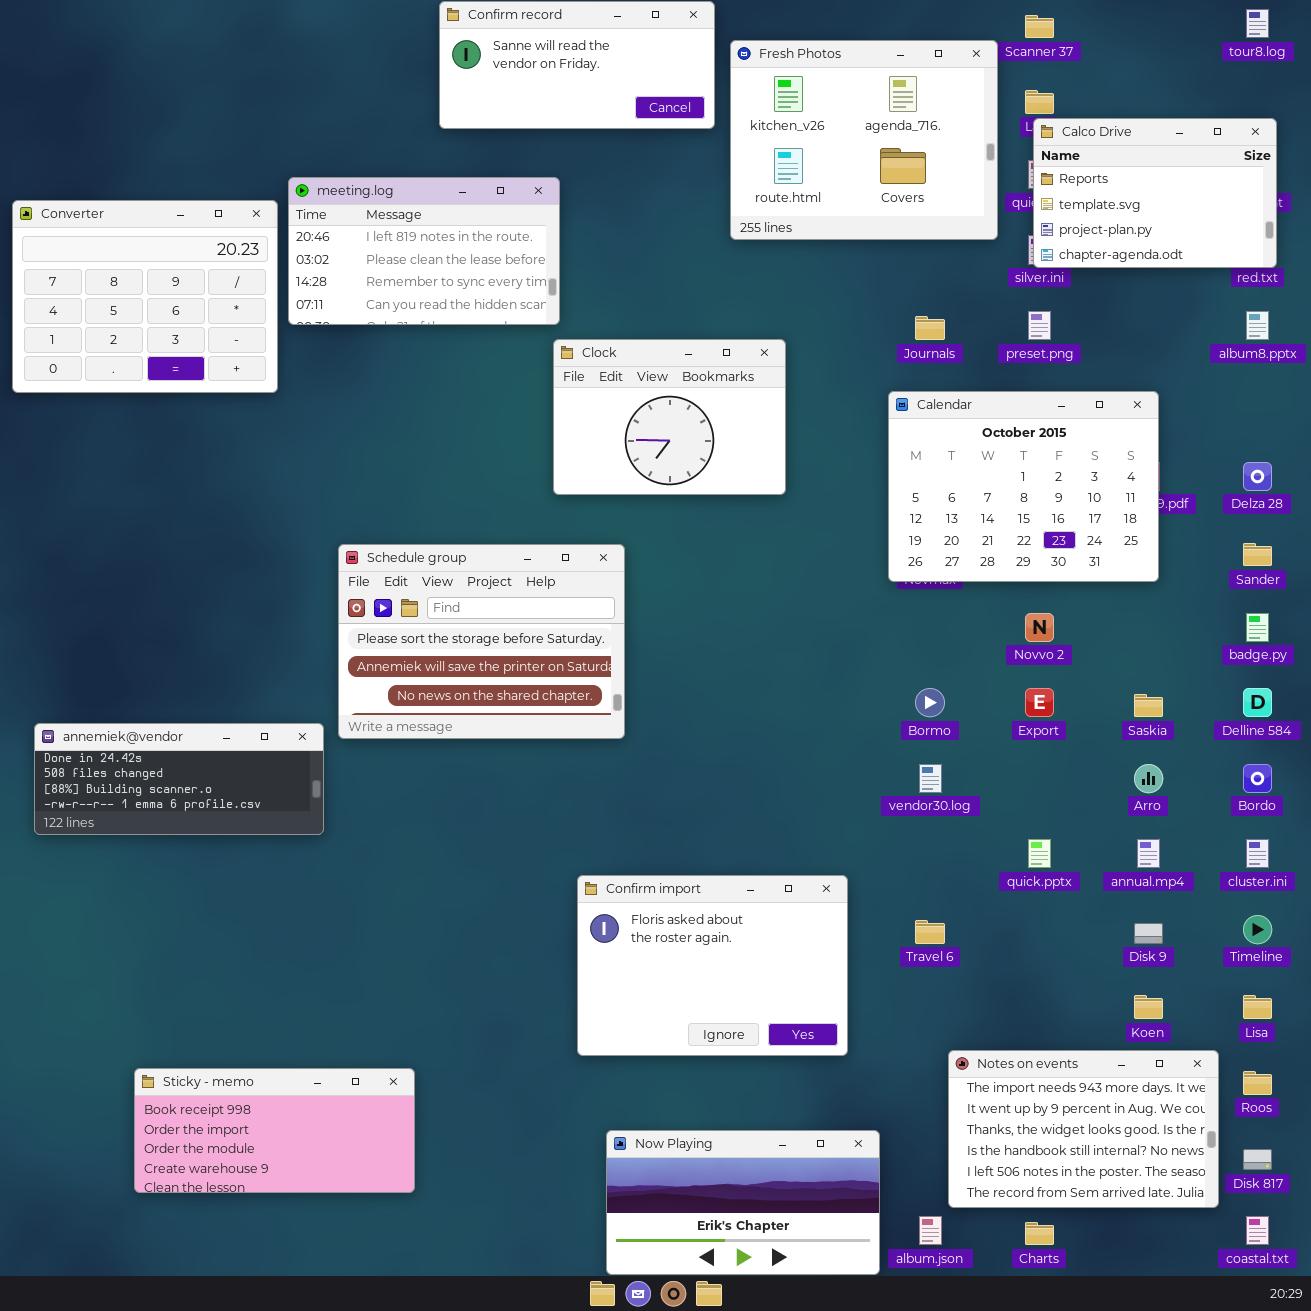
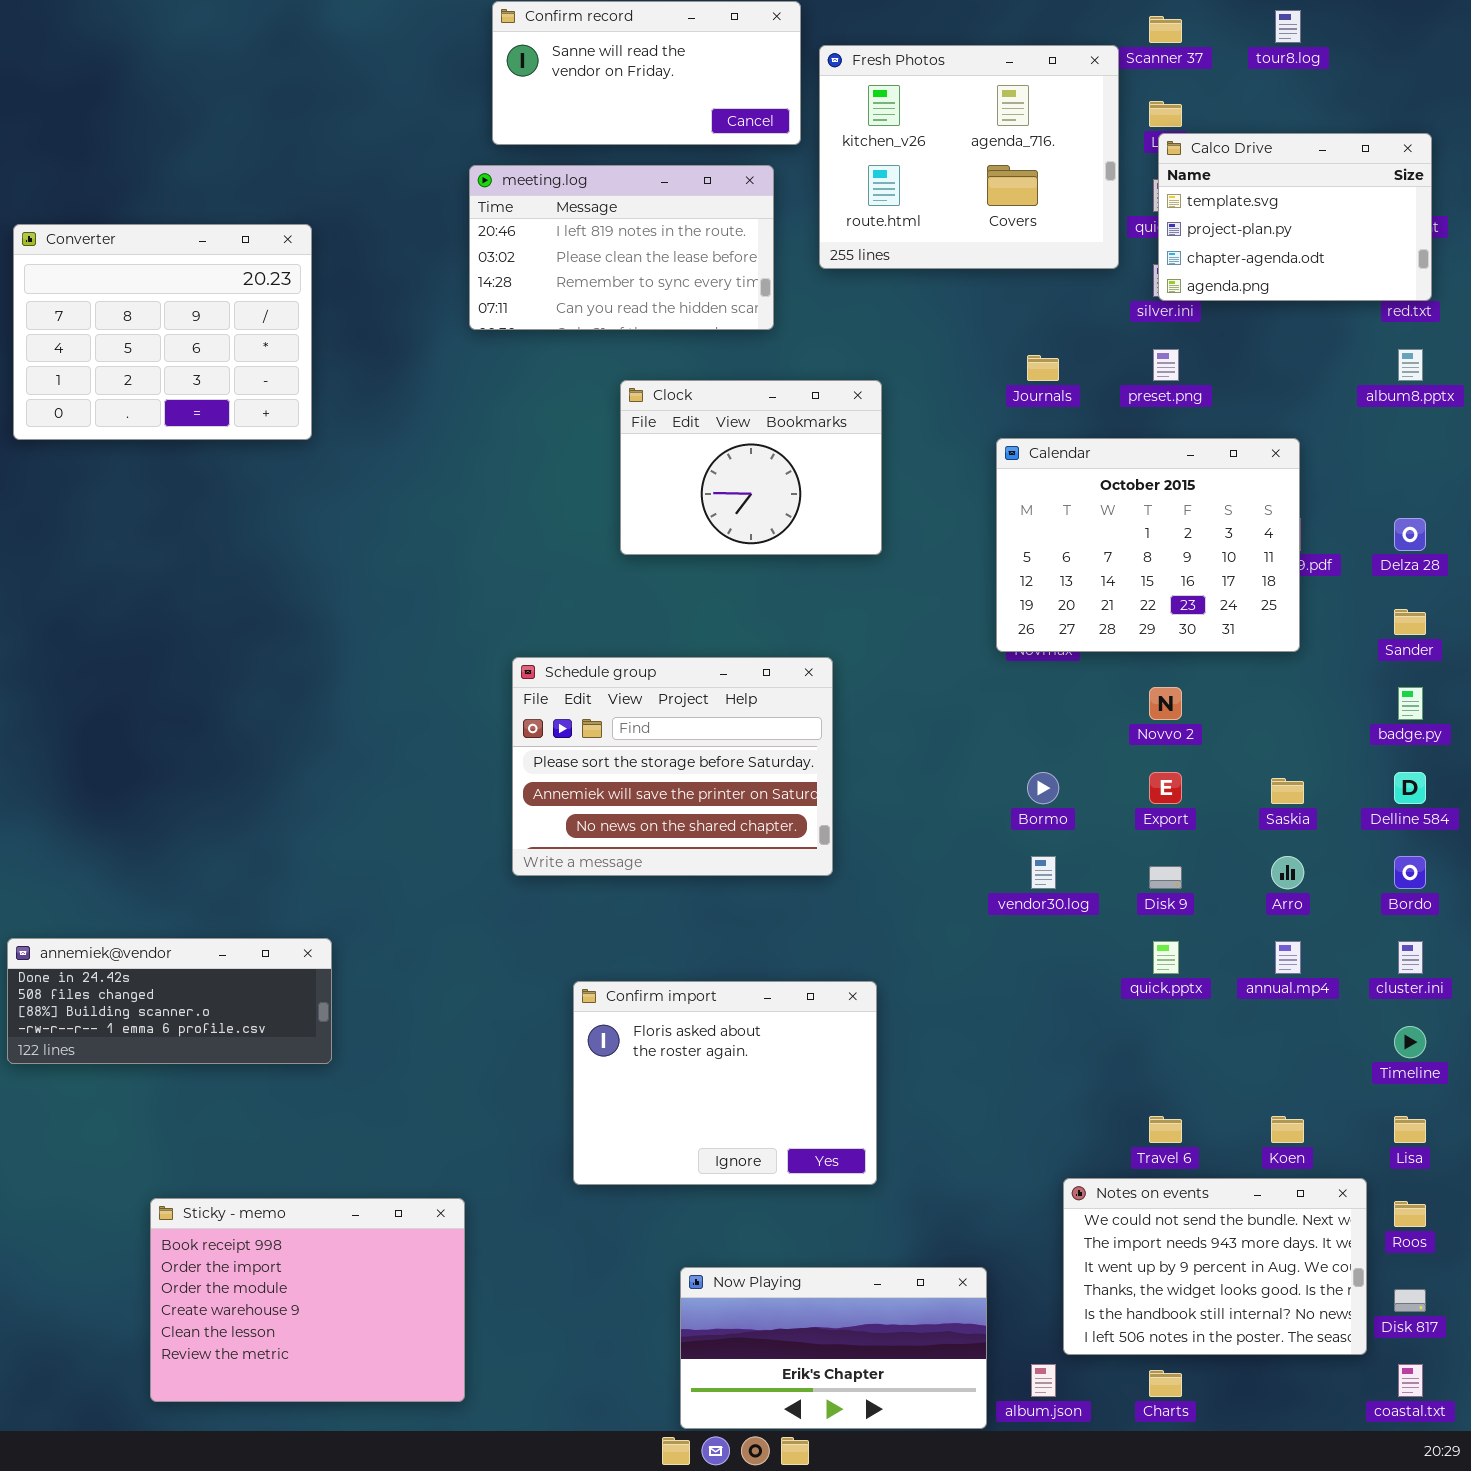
tour8.log: [1246,9,1269,38] -> [1275,10,1301,43], moved
Calco Drive: [1033,118,1277,268] -> [1158,133,1432,301], scrolled down 1 row
meeting.log: [288,177,560,325] -> [469,165,774,330], moved
Schedule group: [338,544,625,739] -> [512,657,833,876], moved
annemiek@vendor: [34,723,324,835] -> [7,938,332,1064], moved
Confirm import: [577,875,848,1056] -> [573,981,877,1185], moved
Travel 6: [915,920,945,944] -> [1149,1116,1182,1143], moved
Disk 9: [1134,923,1163,944] -> [1149,866,1182,889], moved
Notes on events: [948,1050,1219,1208] -> [1063,1178,1367,1355], scrolled up 1 row
Sticky - memo: [134,1068,415,1193] -> [150,1198,465,1402], resized

